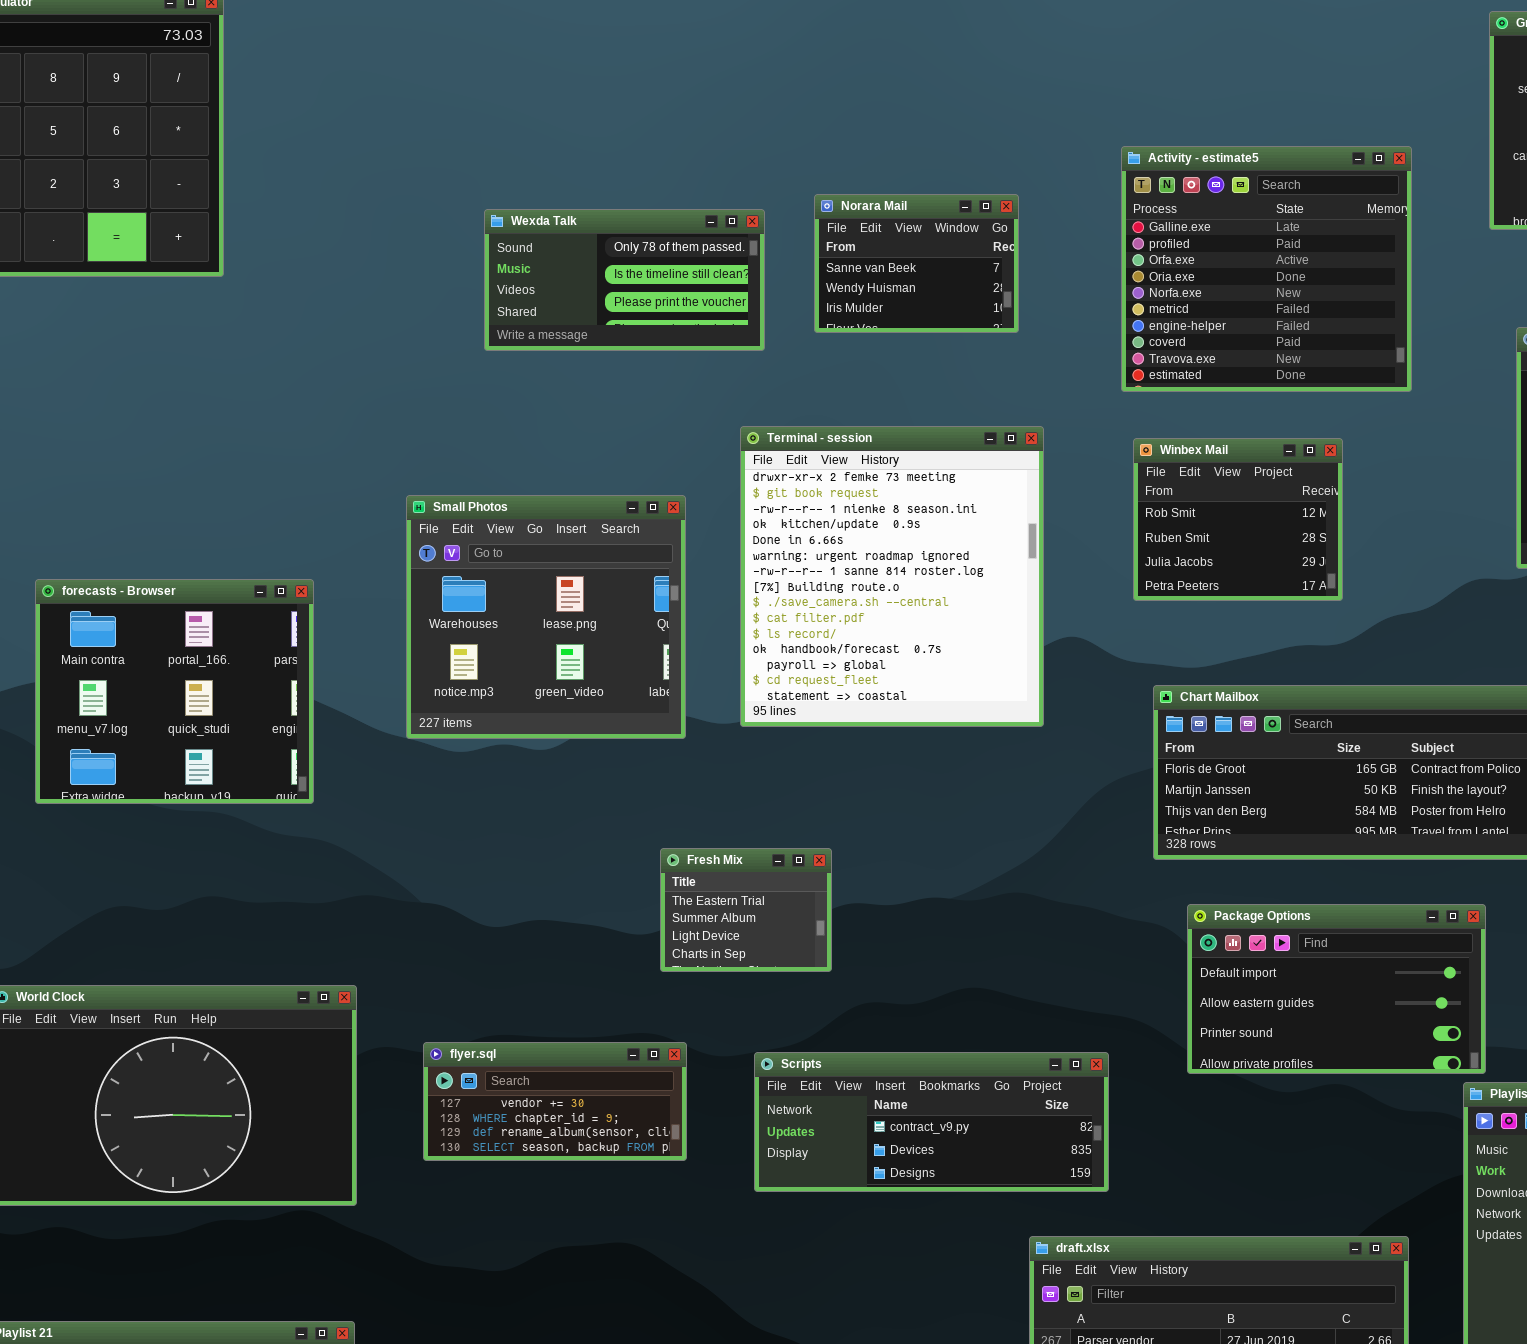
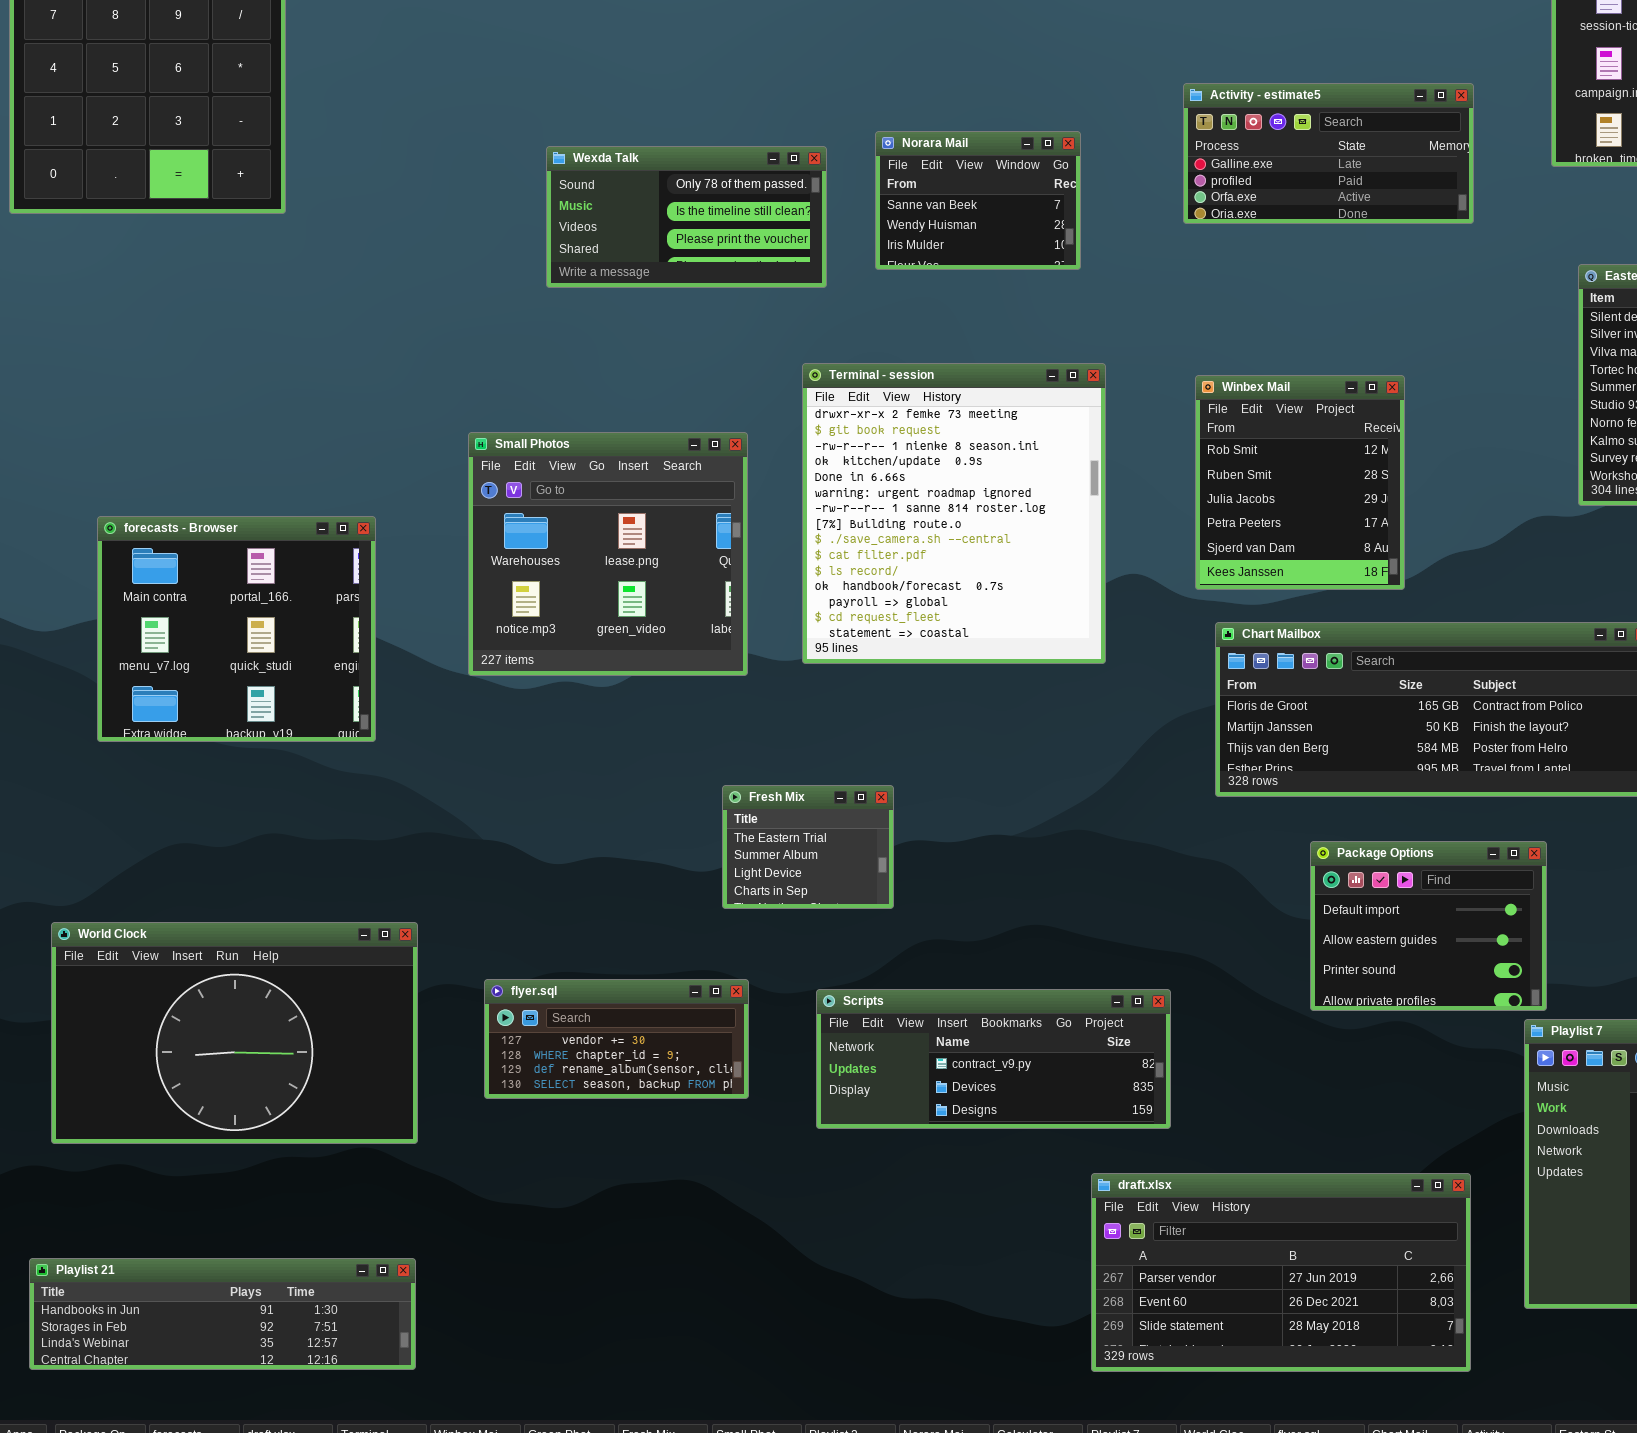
Activity - estimate5: [1121,146,1412,392] -> [1183,83,1474,224], resized
Winbex Mail: [1133,438,1343,601] -> [1195,375,1405,590], resized
Package Options: [1187,904,1486,1074] -> [1310,841,1547,1011], resized

